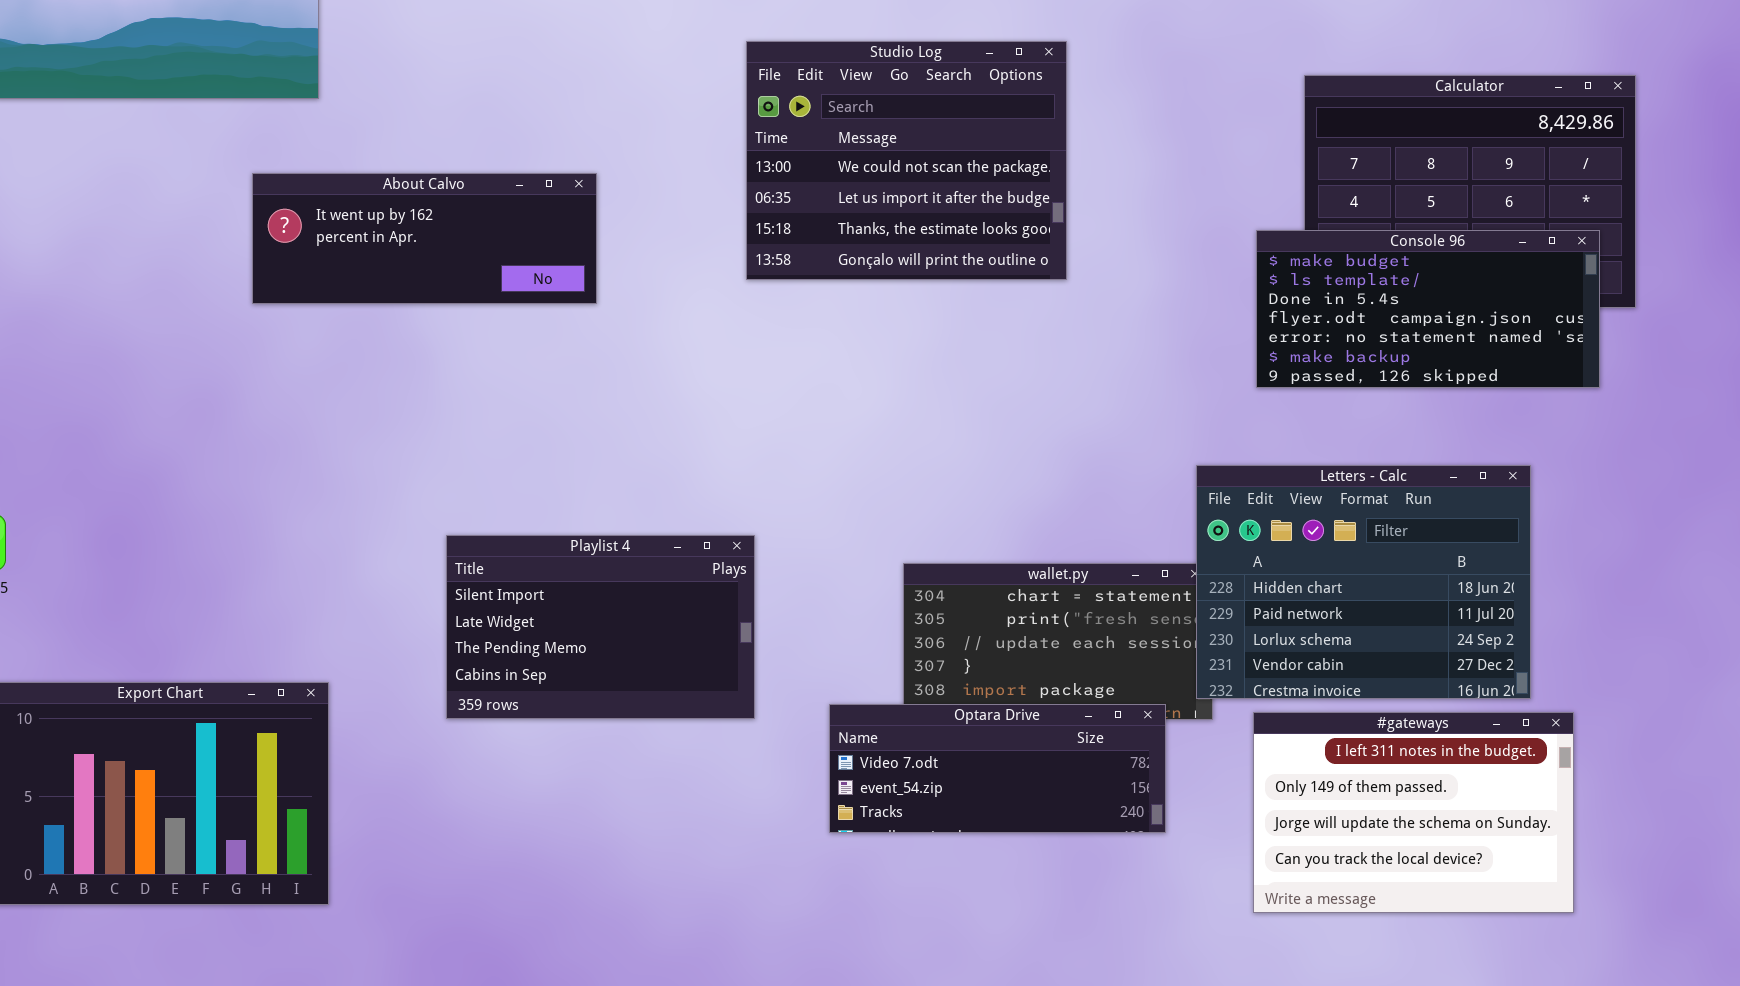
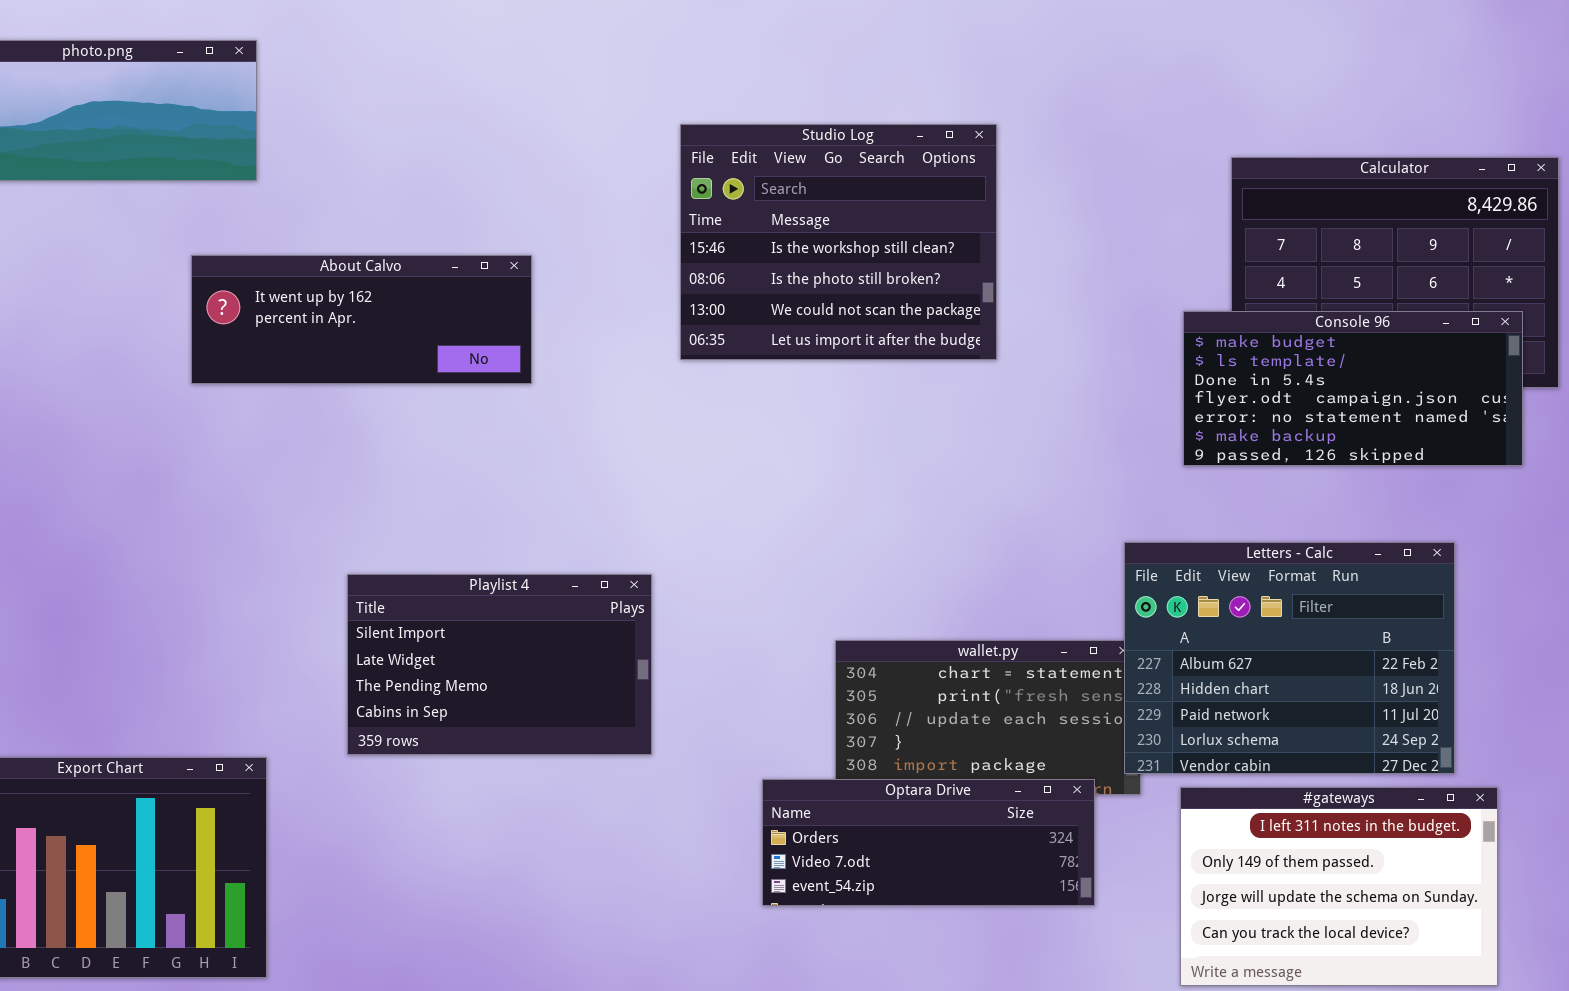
Studio Log: [746,41,1067,280] -> [680,124,997,360], scrolled up 2 rows
Letters - Calc: [1196,465,1531,699] -> [1124,542,1455,774], scrolled up 1 row
Playlist 4: [446,535,755,719] -> [347,574,652,755], moved
Optara Drive: [829,704,1166,833] -> [762,779,1095,906], scrolled up 1 row

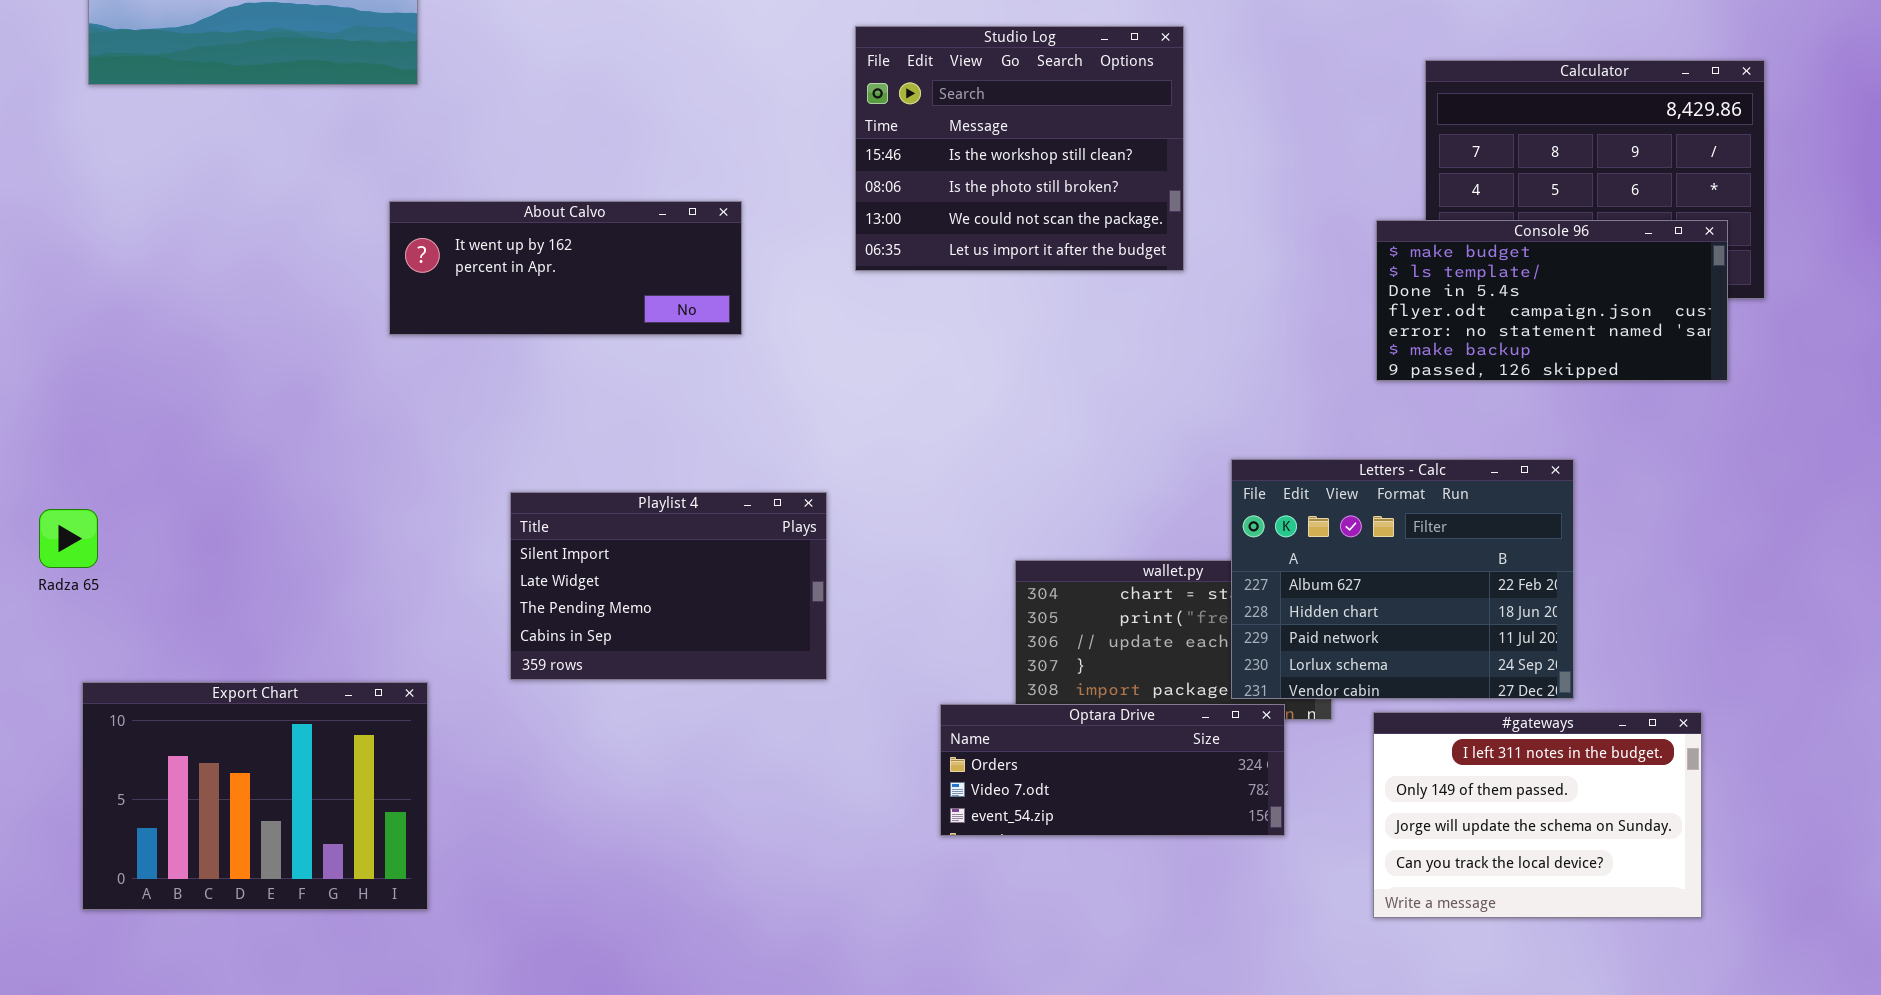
About Calvo: [191,255,532,384] -> [389,201,742,335], moved
Letters - Calc: [1124,542,1455,774] -> [1231,459,1574,699], moved

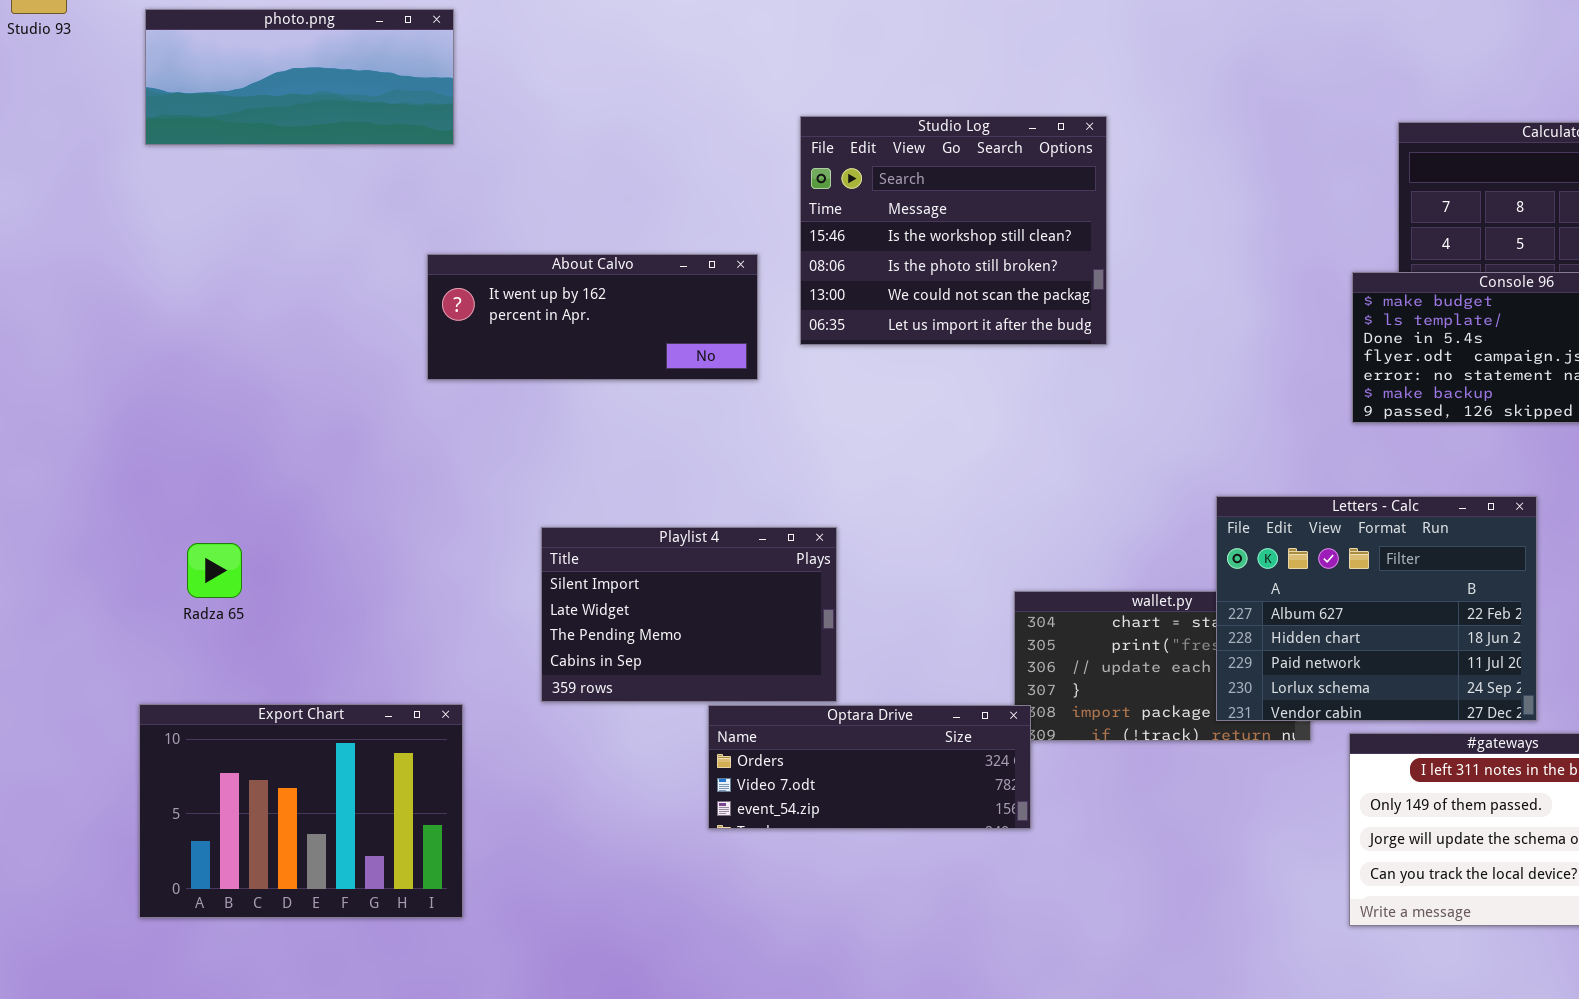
Studio Log: [855,26,1184,271] -> [800,116,1107,345], moved
Radza 65: [39,509,98,568] -> [187,543,242,598], moved
Optara Drive: [940,704,1285,836] -> [708,705,1031,829], moved

